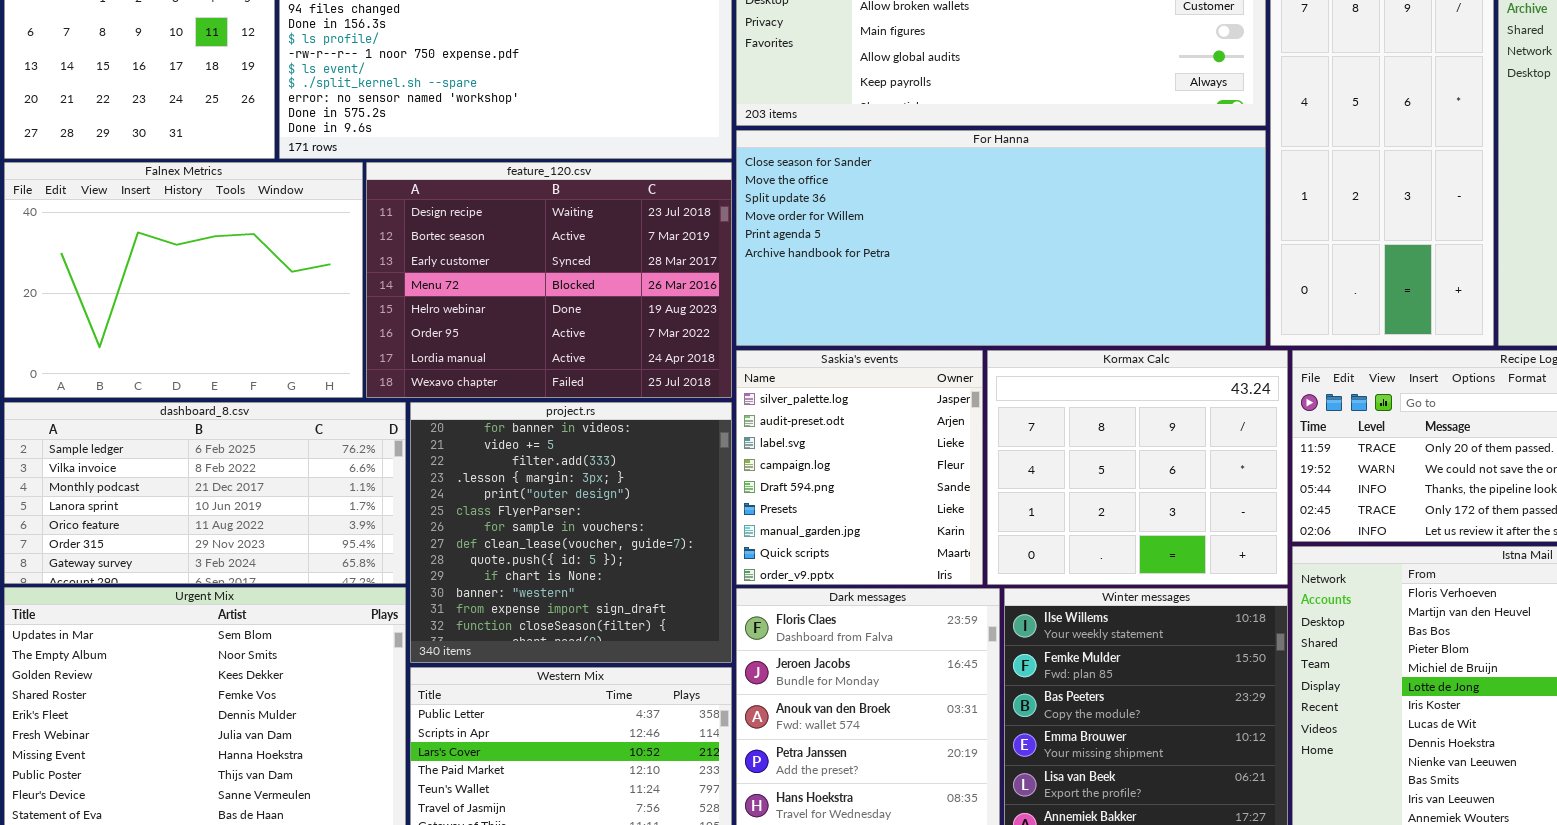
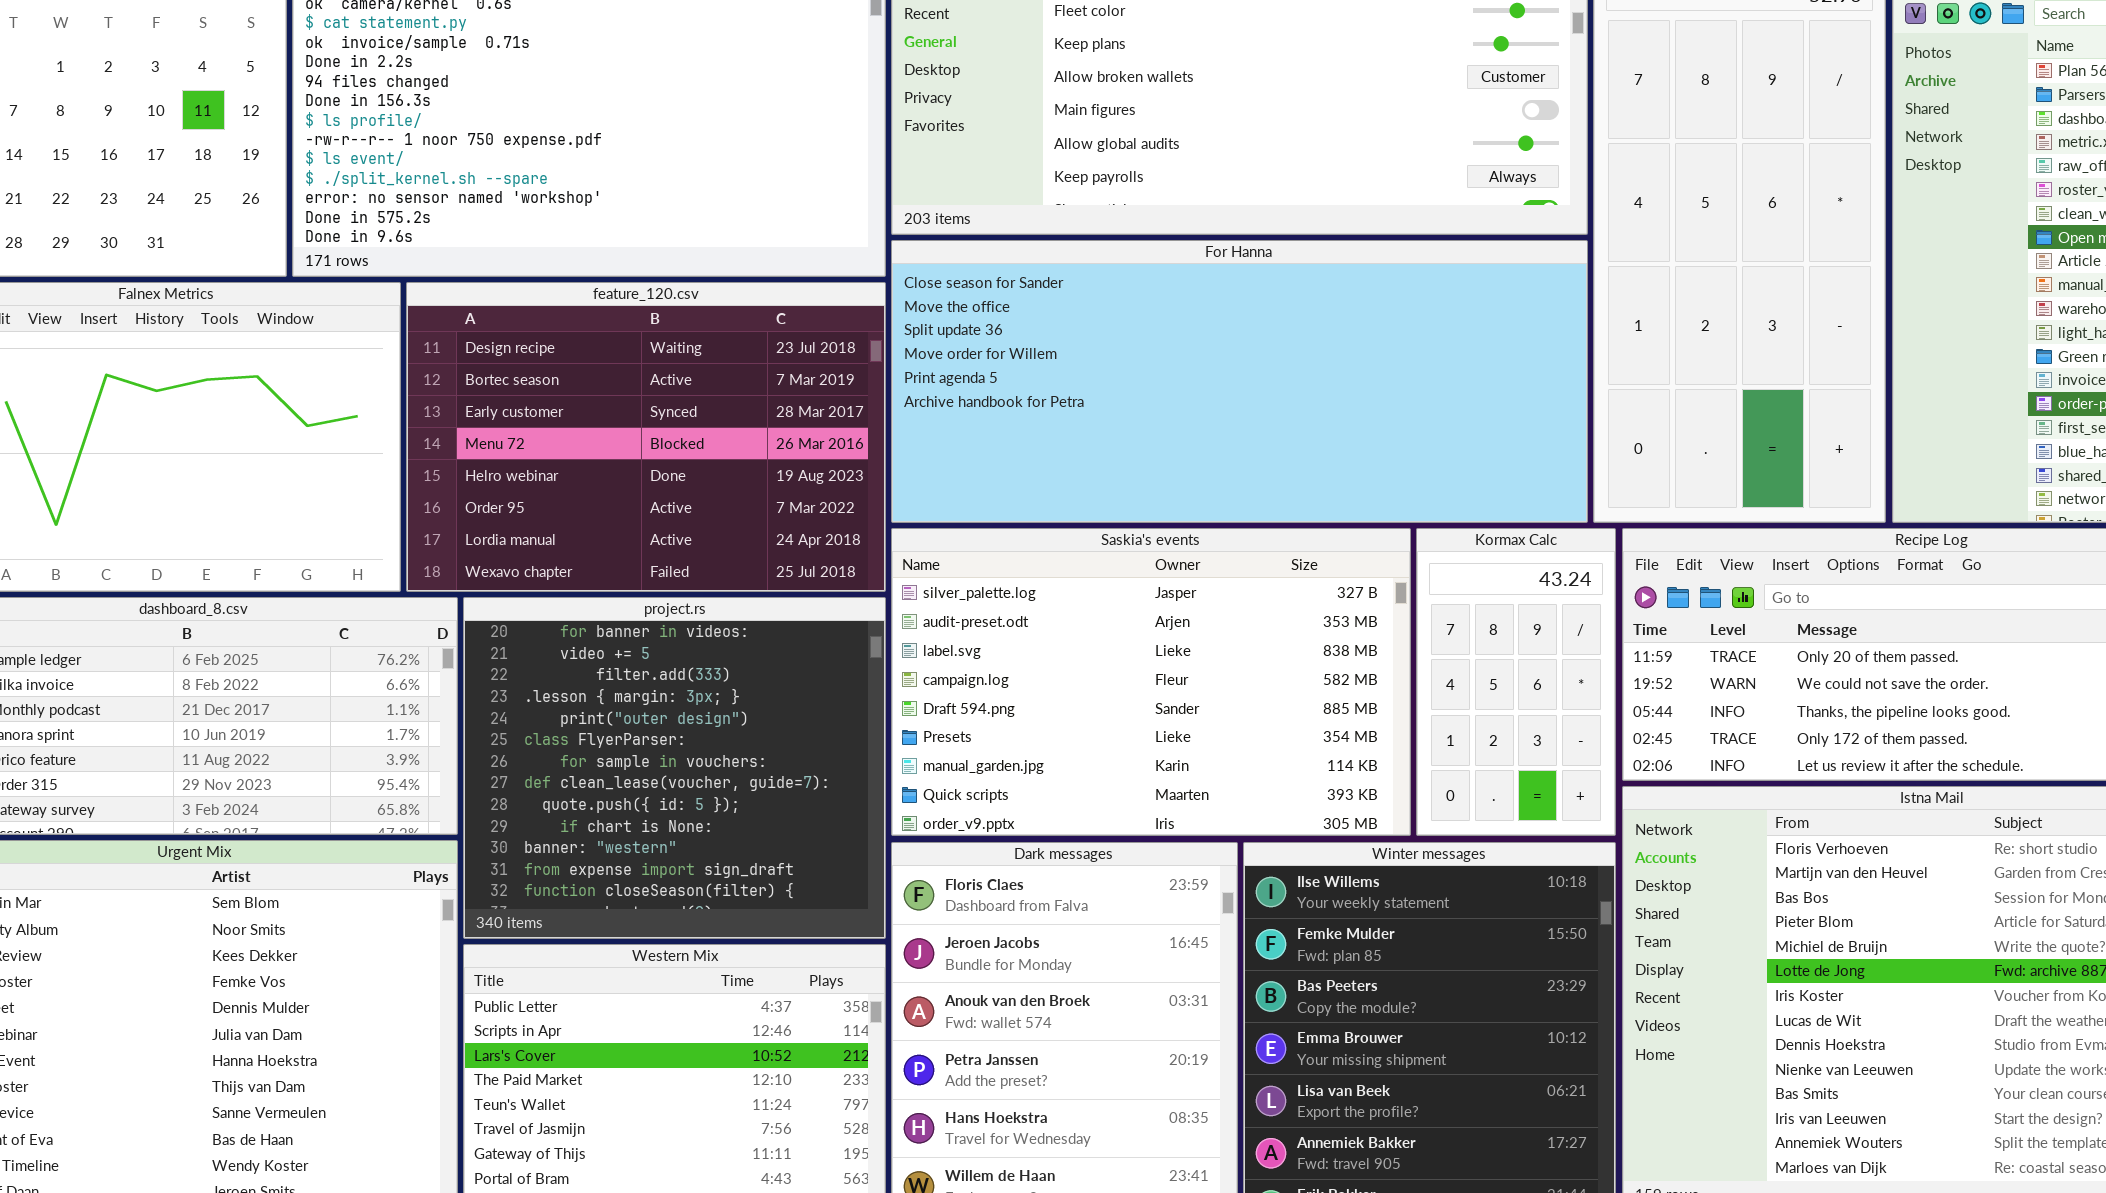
Saskia's events: [736,350,983,585] -> [891,528,1411,836], resized
Kormax Calc: [987,350,1288,585] -> [1416,528,1616,836], resized

